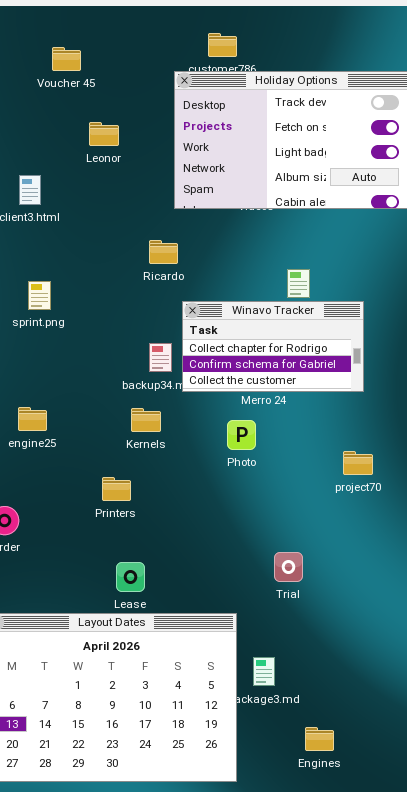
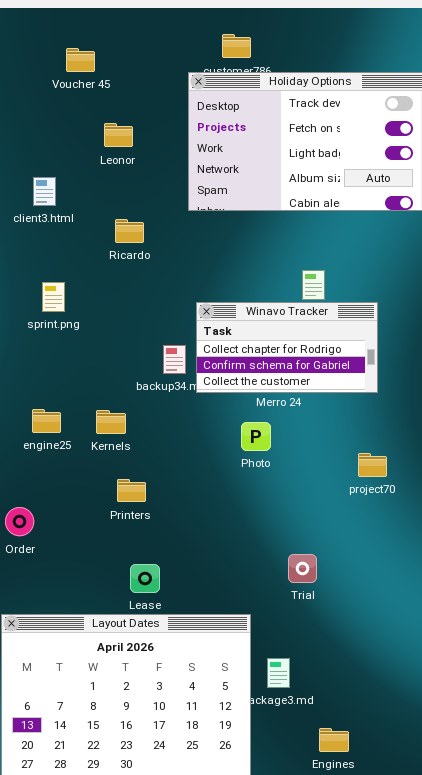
Ricardo: [149,240,178,264] -> [115,219,144,243], moved
Kernels: [131,408,161,432] -> [96,410,126,434], moved

